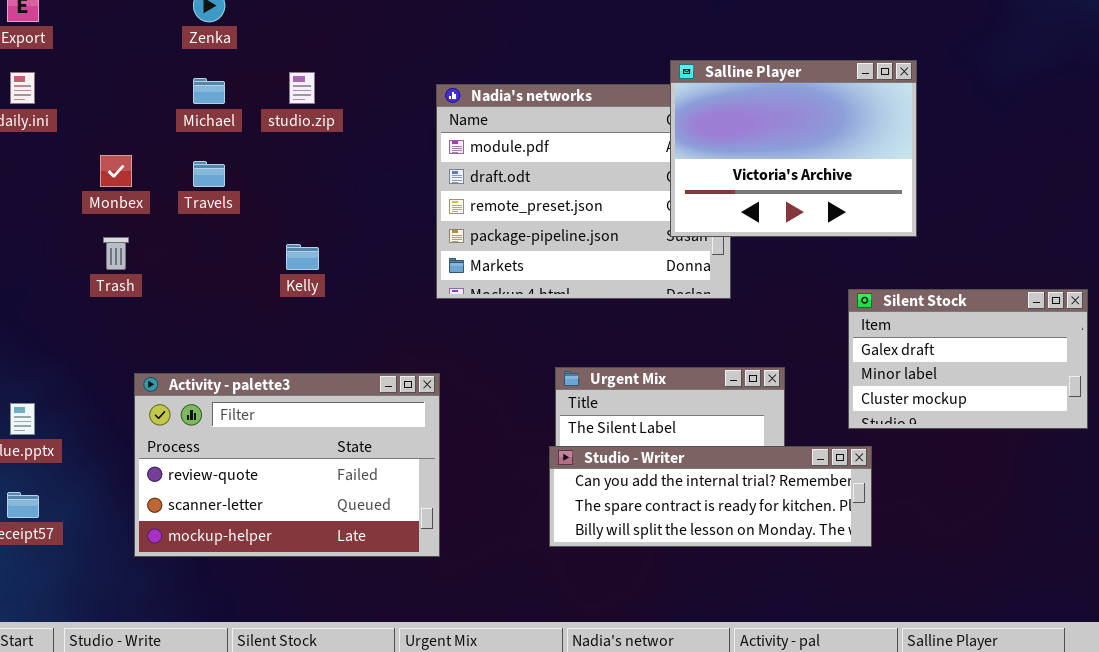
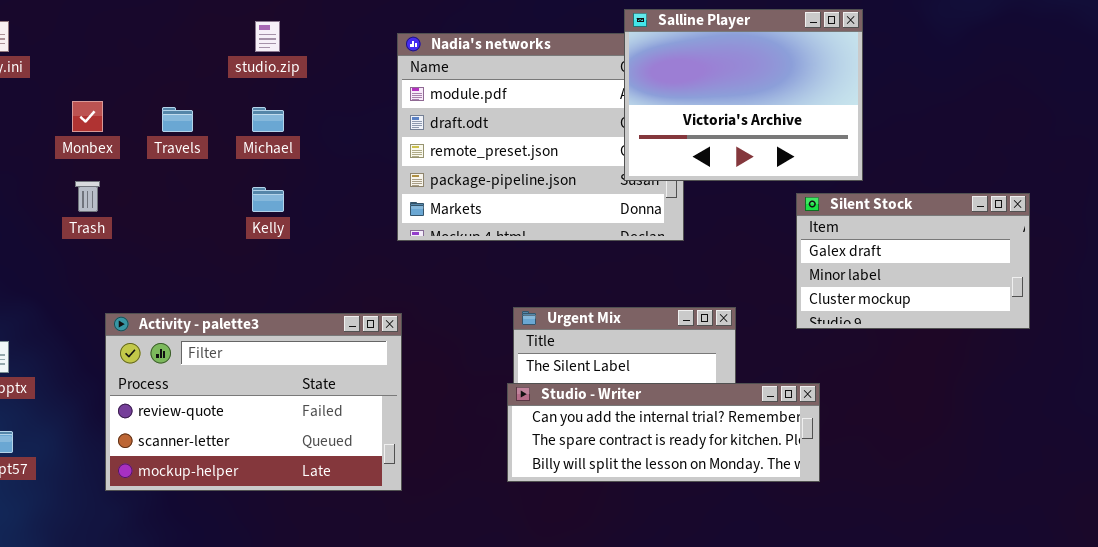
Michael: [193,78,225,104] -> [252,107,284,132], moved
Silent Stock: [848,289,1088,429] -> [796,193,1030,329], moved

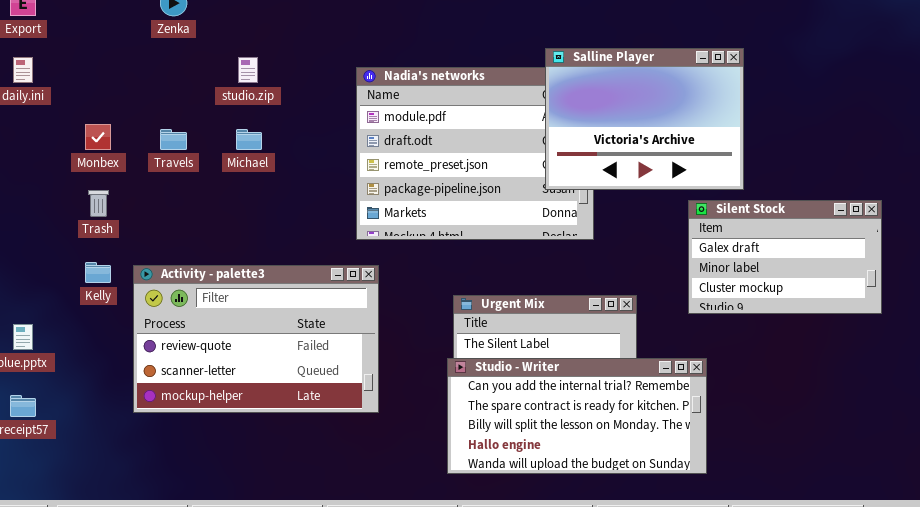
Kelly: [252,187,284,212] -> [85,262,111,283], moved
Activity - palette3: [105,313,402,491] -> [133,265,379,413], moved
Studio - Writer: [507,383,820,482] -> [447,358,707,474], resized

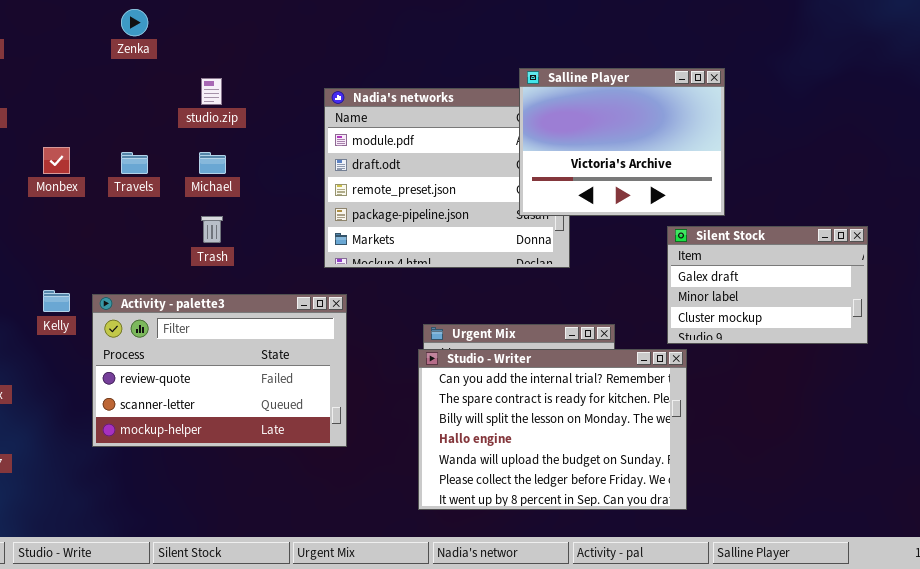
Trash: [88,190,109,217] -> [201,216,223,243], moved
Studio - Writer: [447,358,707,474] -> [418,349,687,510], resized

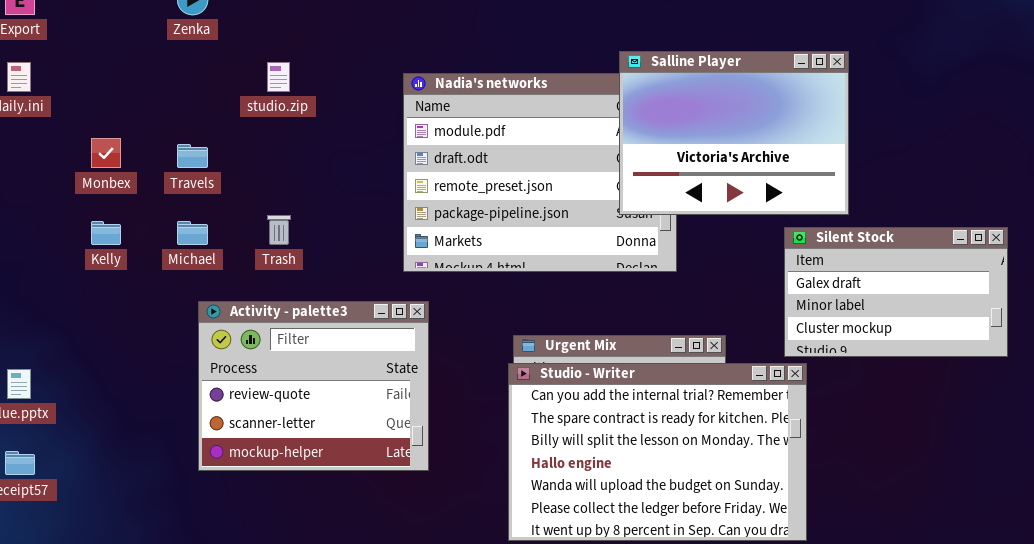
Michael: [199,152,226,174] -> [177,221,208,245], moved
Kelly: [43,290,70,312] -> [91,221,121,245], moved
Activity - palette3: [92,294,347,447] -> [198,301,429,471], resized

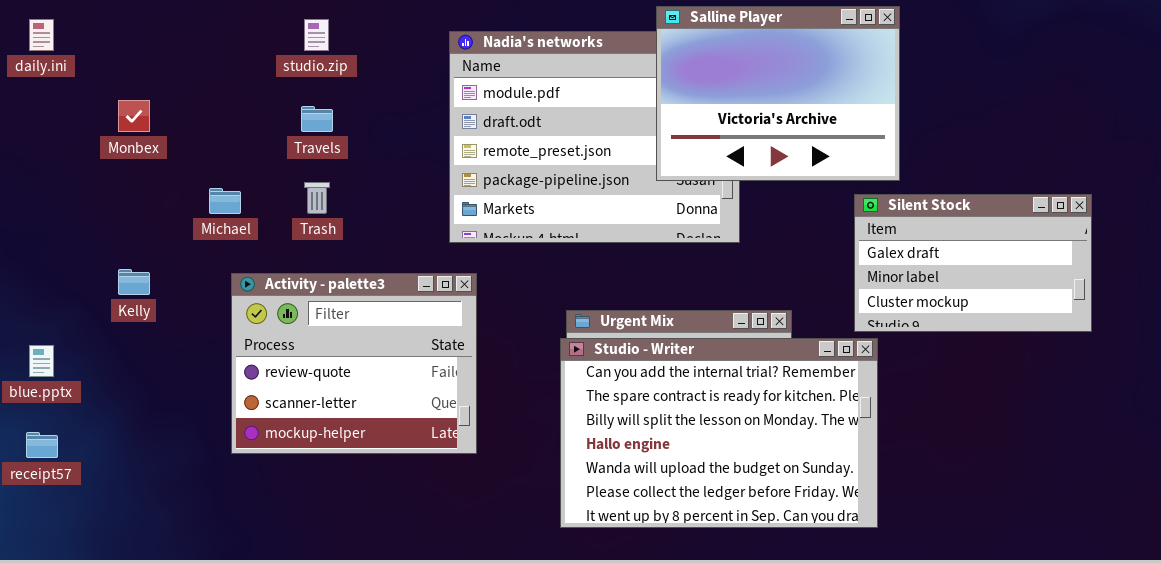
Salline Player: [619,51,849,215] -> [656,6,900,181], moved
Travels: [177,144,208,168] -> [301,106,333,132], moved
Kelly: [91,221,121,245] -> [118,269,150,295], moved

